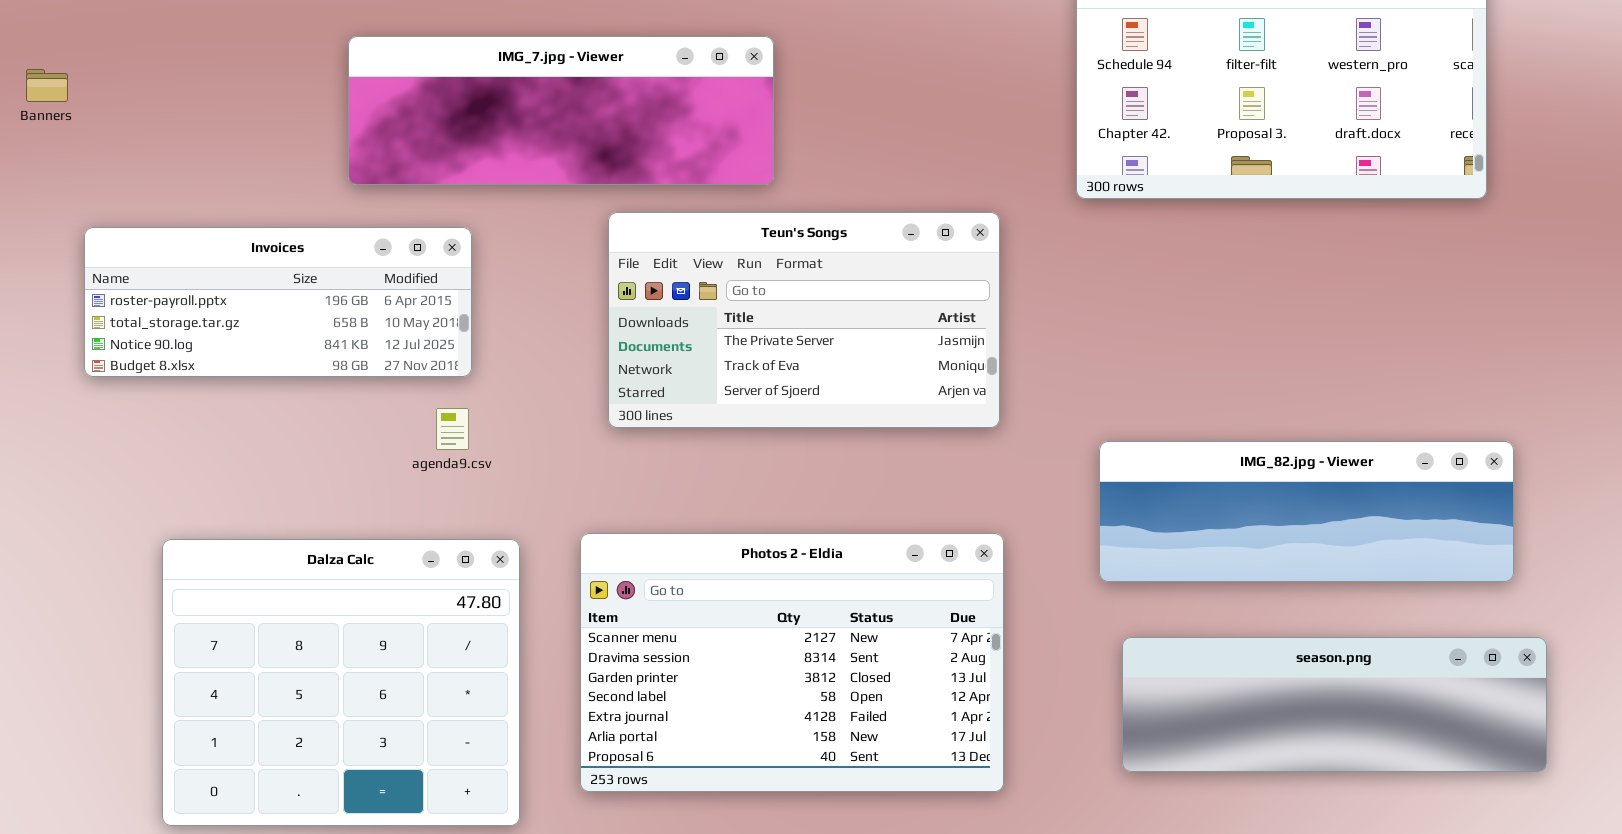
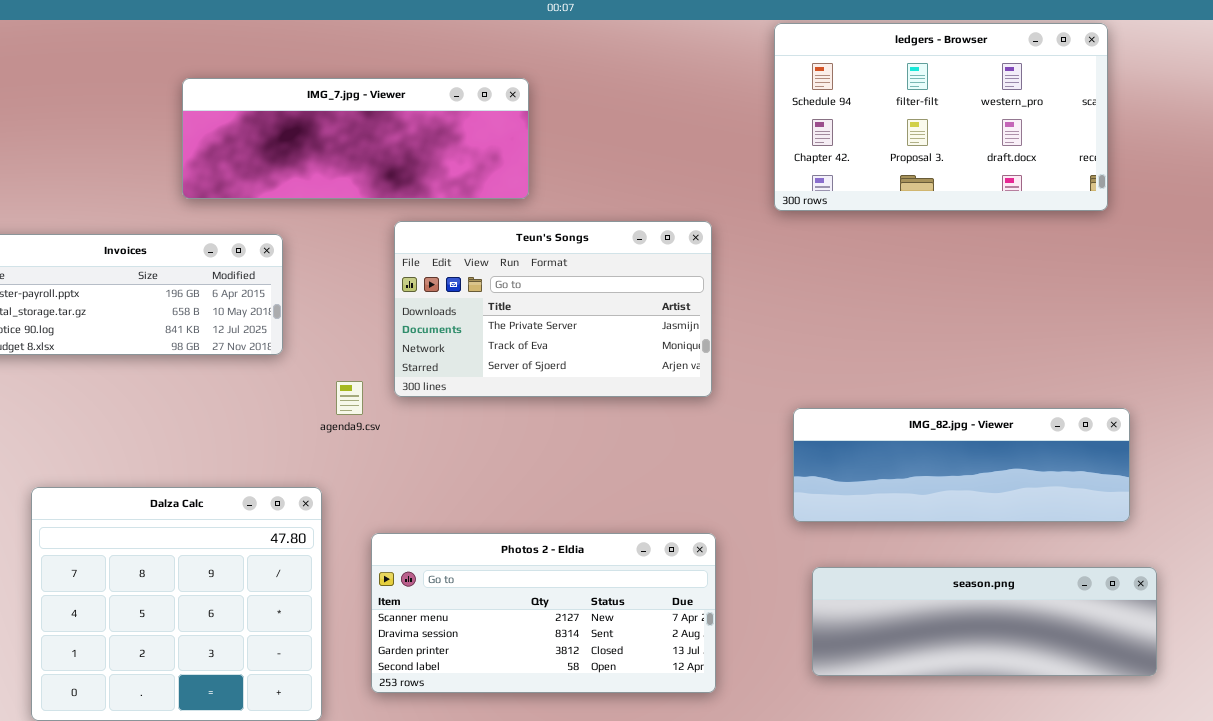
agenda9.csv: [436,408,469,450] -> [336,381,363,415], moved
Photos 2 - Eldia: [580,533,1004,792] -> [371,533,716,693], resized

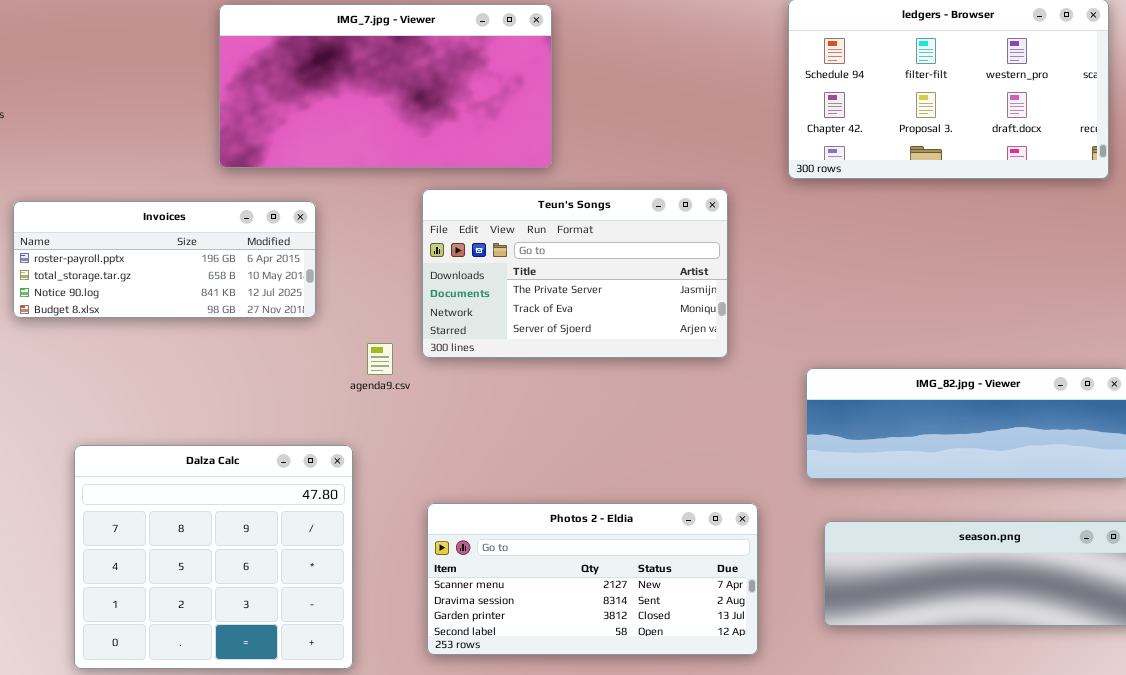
IMG_7.jpg - Viewer: [182,78,529,199] -> [219,4,552,168], resized
Photos 2 - Eldia: [371,533,716,693] -> [427,503,758,655], moved

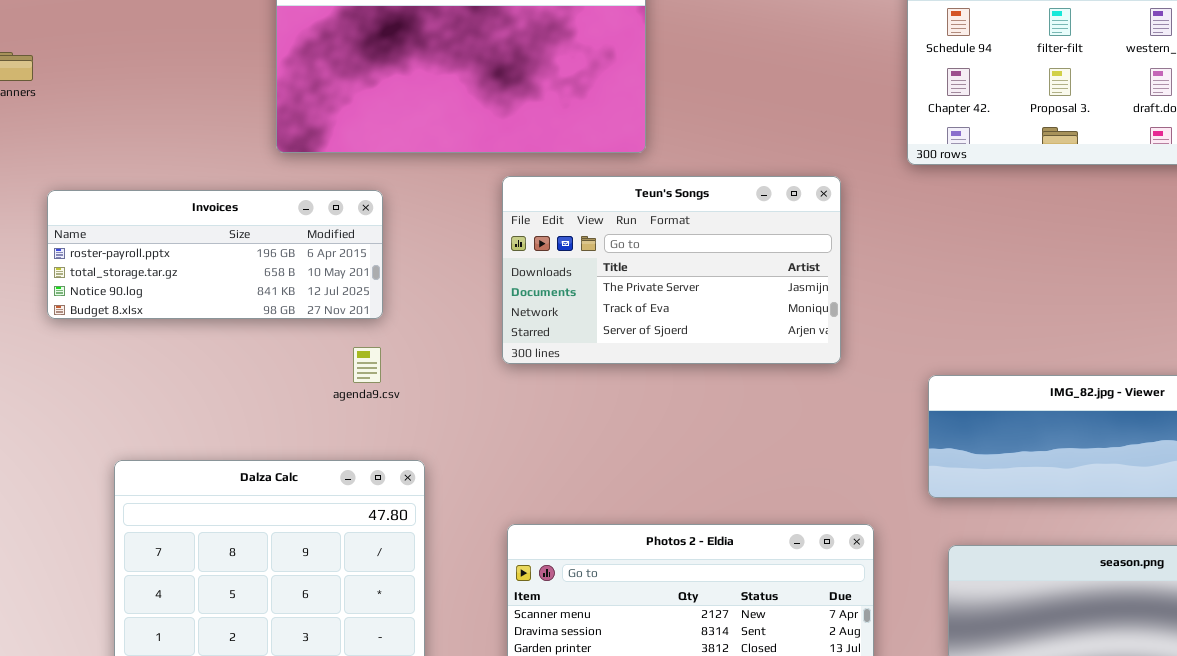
agenda9.csv: [367,343,393,375] -> [353,347,381,383], moved

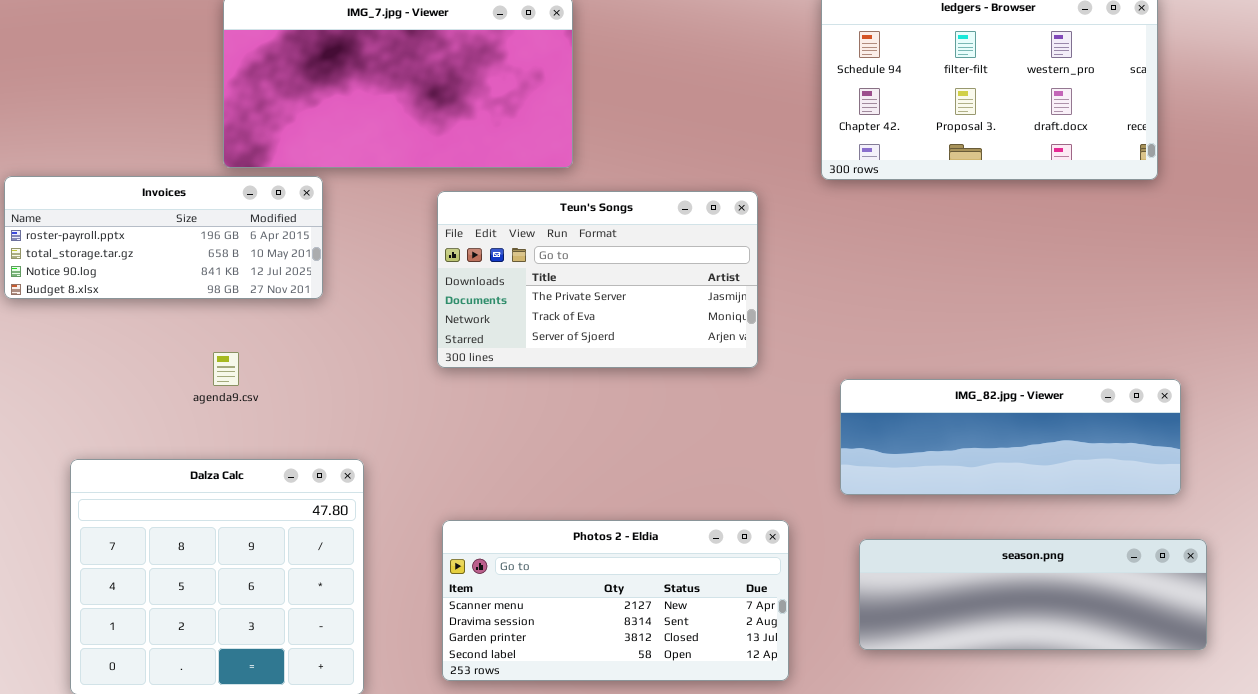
Invoices: [47,190,383,319] -> [4,176,323,299], moved
agenda9.csv: [353,347,381,383] -> [213,352,239,386], moved

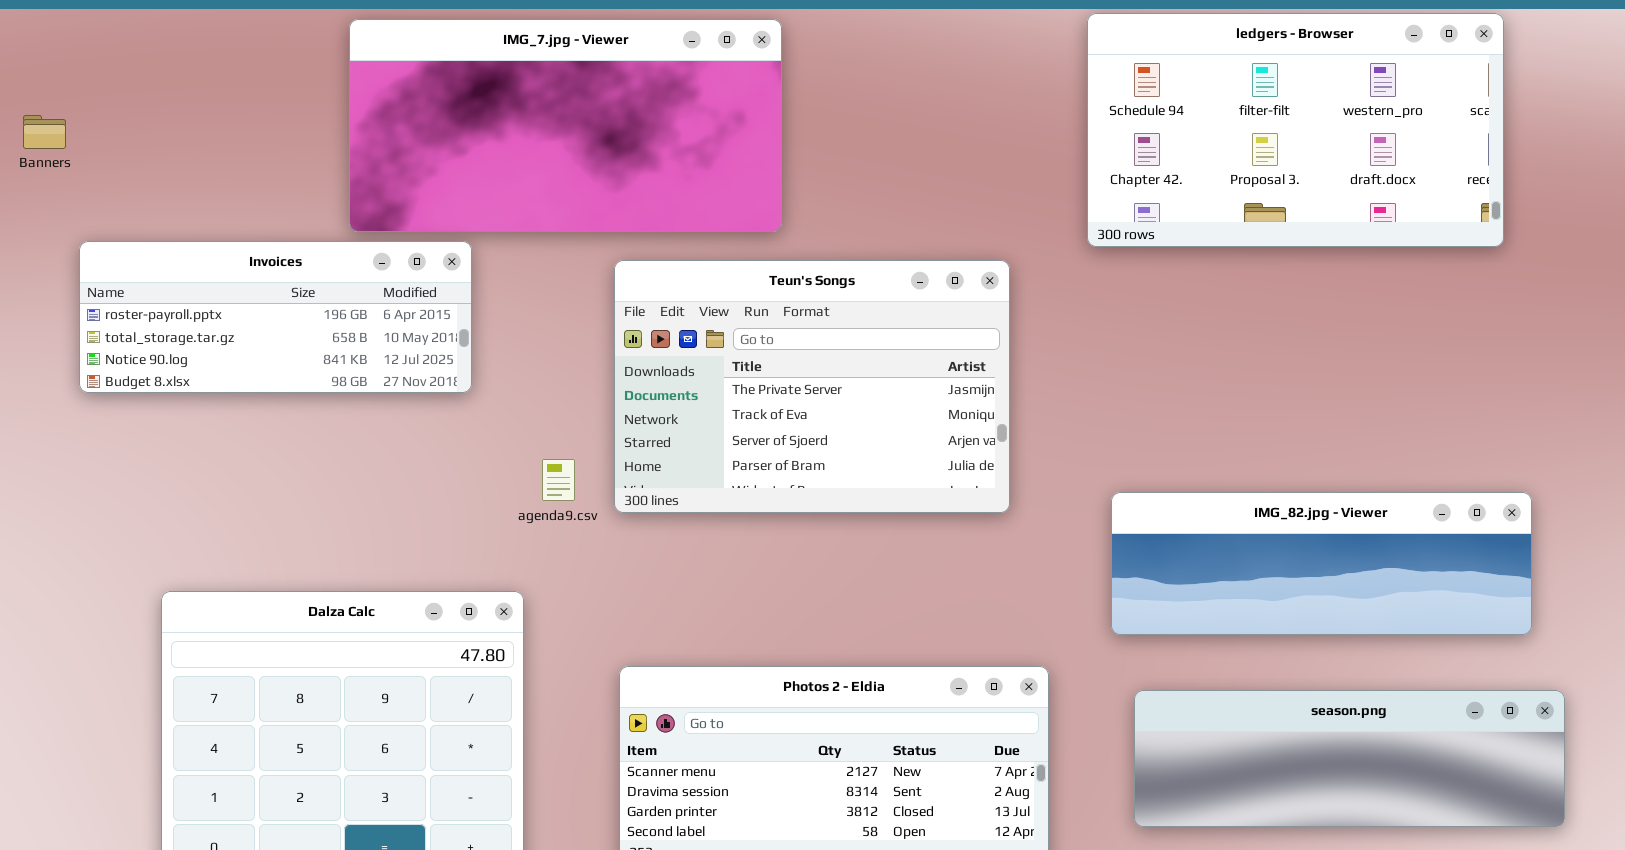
Teun's Songs: [437,191,758,368] -> [614,260,1010,513], resized
agenda9.csv: [213,352,239,386] -> [542,459,575,501], moved

